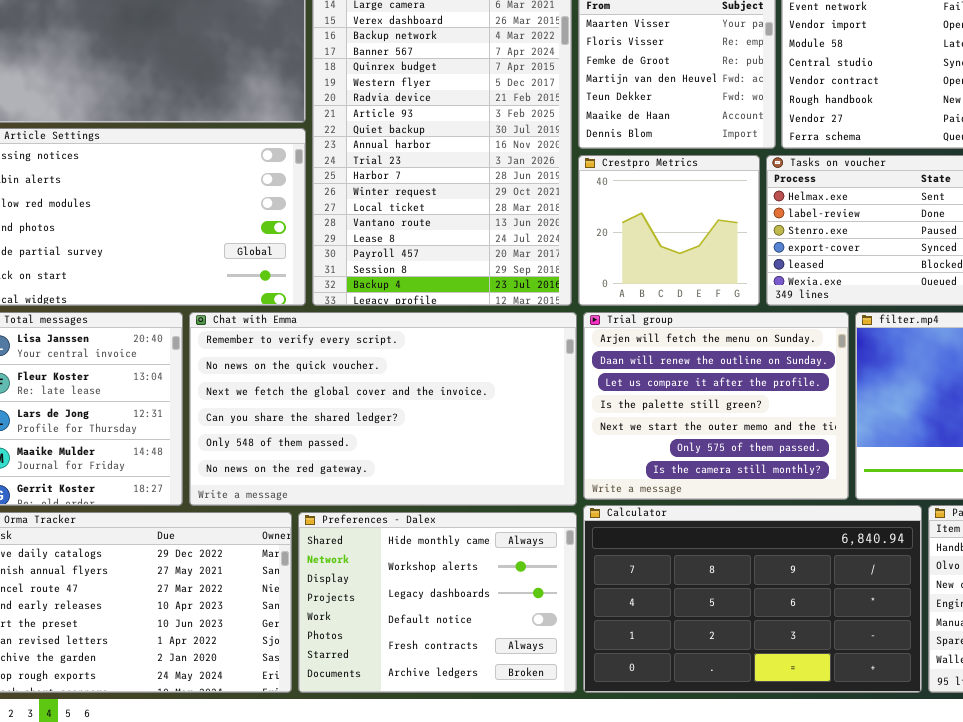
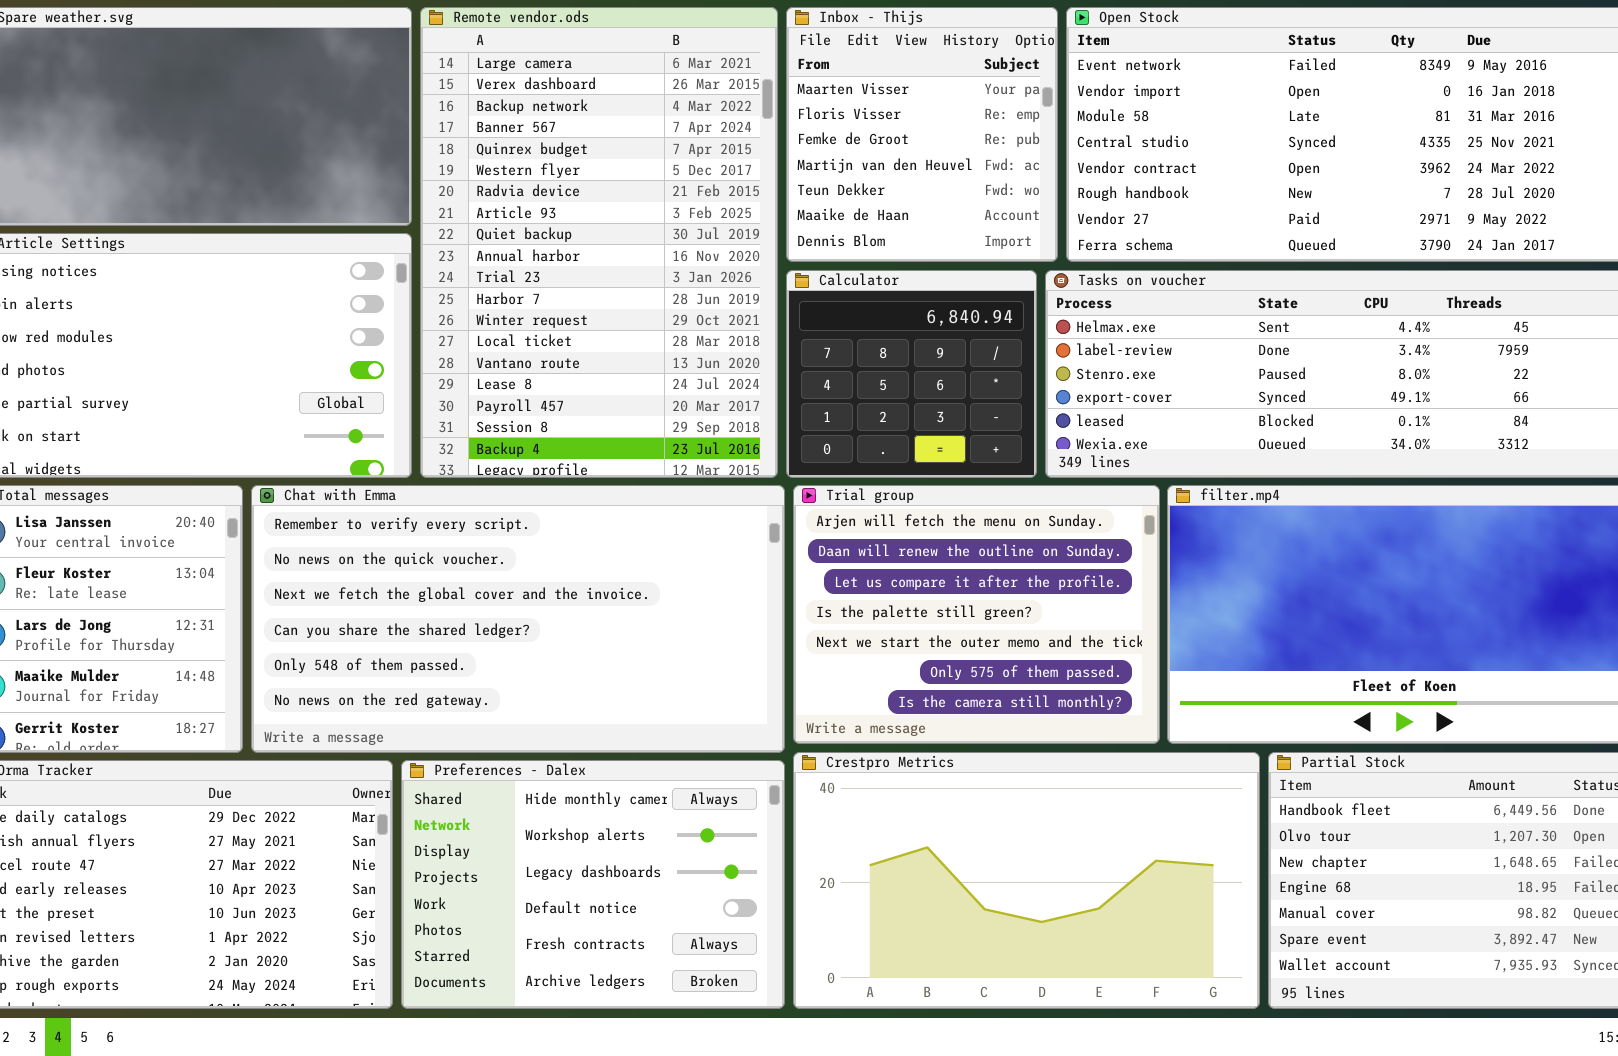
Crestpro Metrics: [578,155,760,306] -> [793,752,1260,1009], moved, resized
Calculator: [583,505,922,693] -> [786,270,1037,478], moved, resized

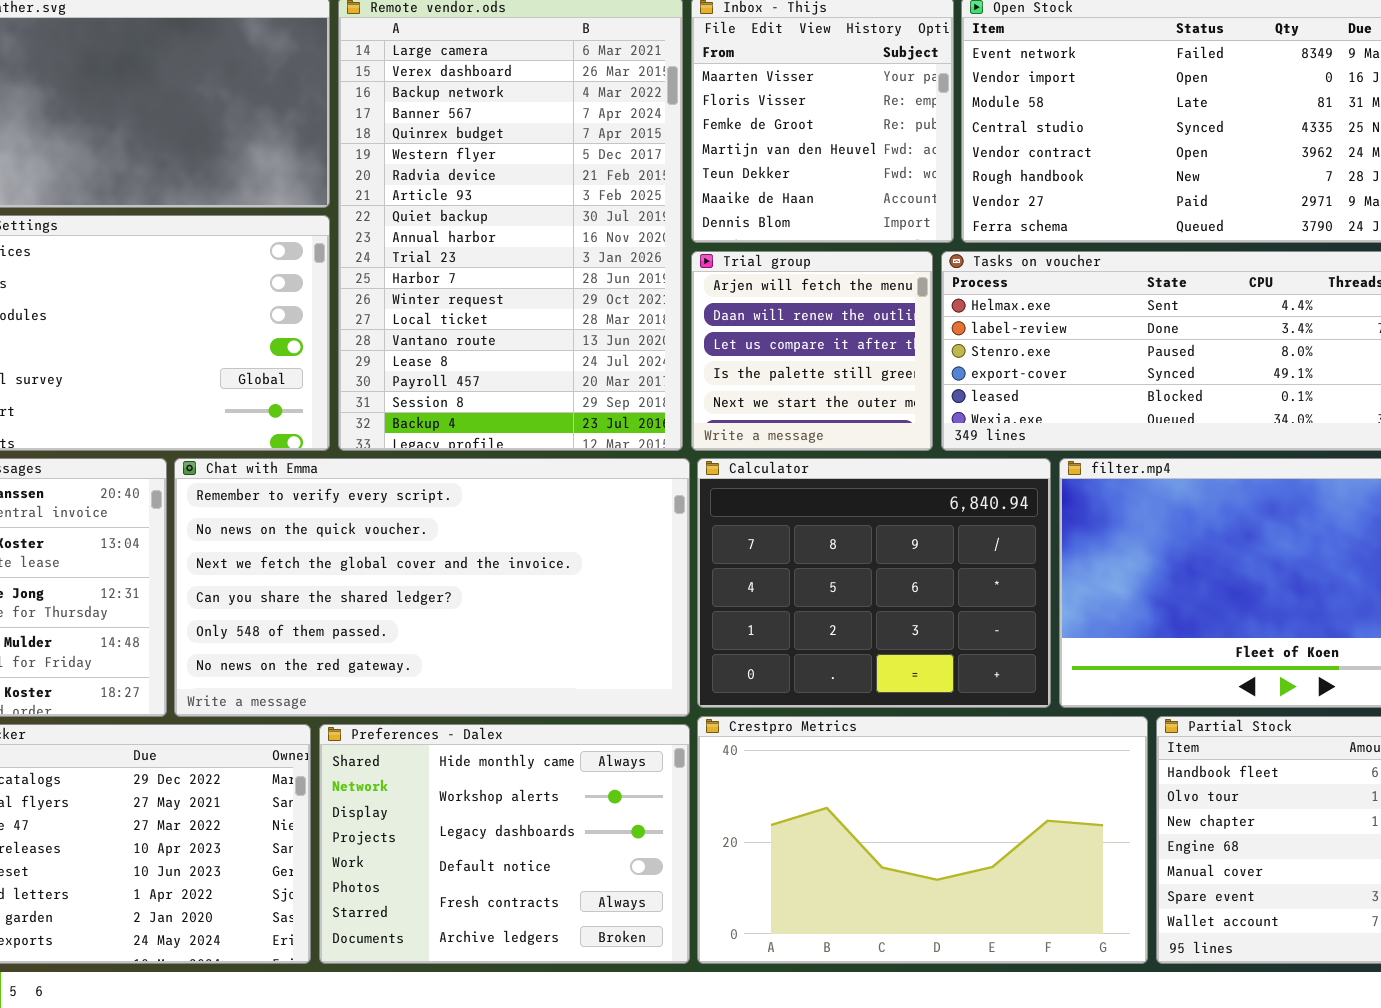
Calculator: [786,270,1037,478] -> [697,458,1051,708], moved, resized
Trial group: [793,485,1160,744] -> [691,251,933,451], moved, resized

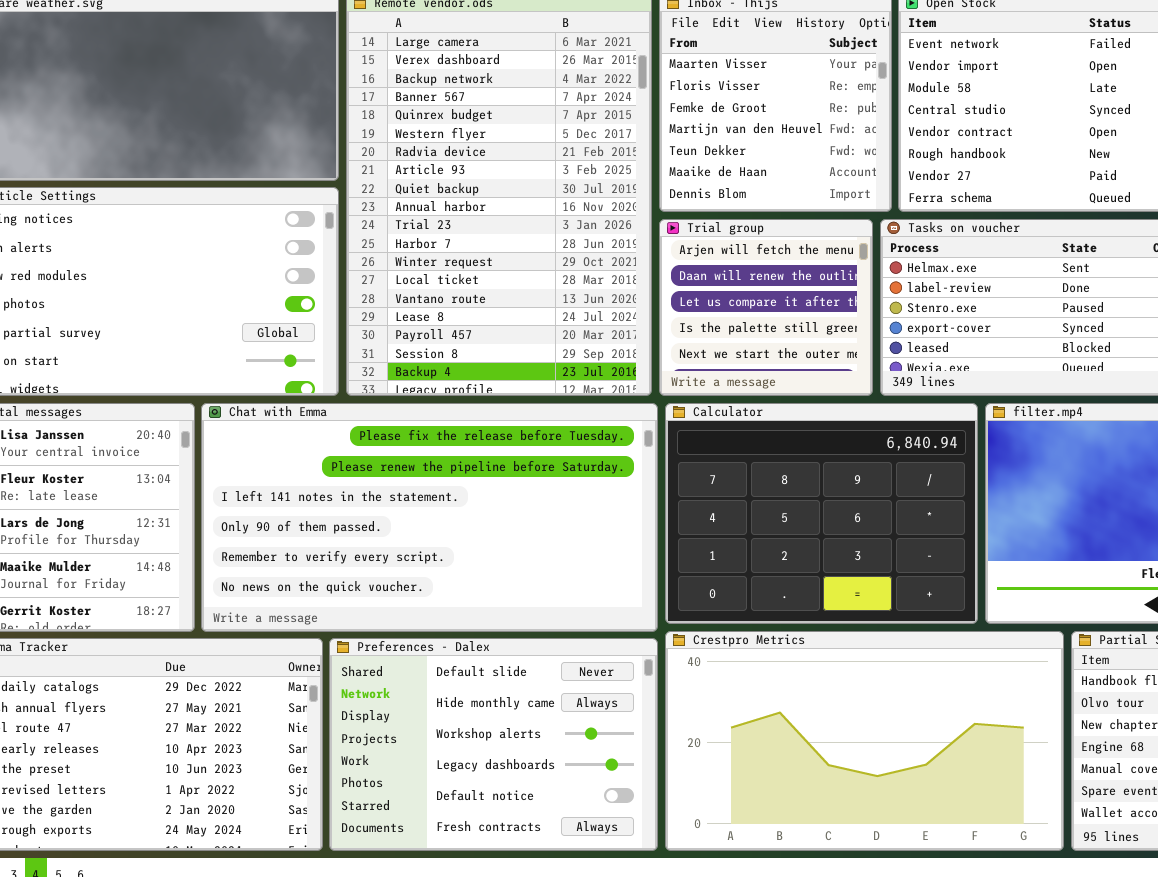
Chat with Emma: [174,458,690,717] -> [201,403,658,632], scrolled up 4 rows
Preferences - Dalex: [319,724,690,964] -> [329,638,658,851], scrolled up 1 row

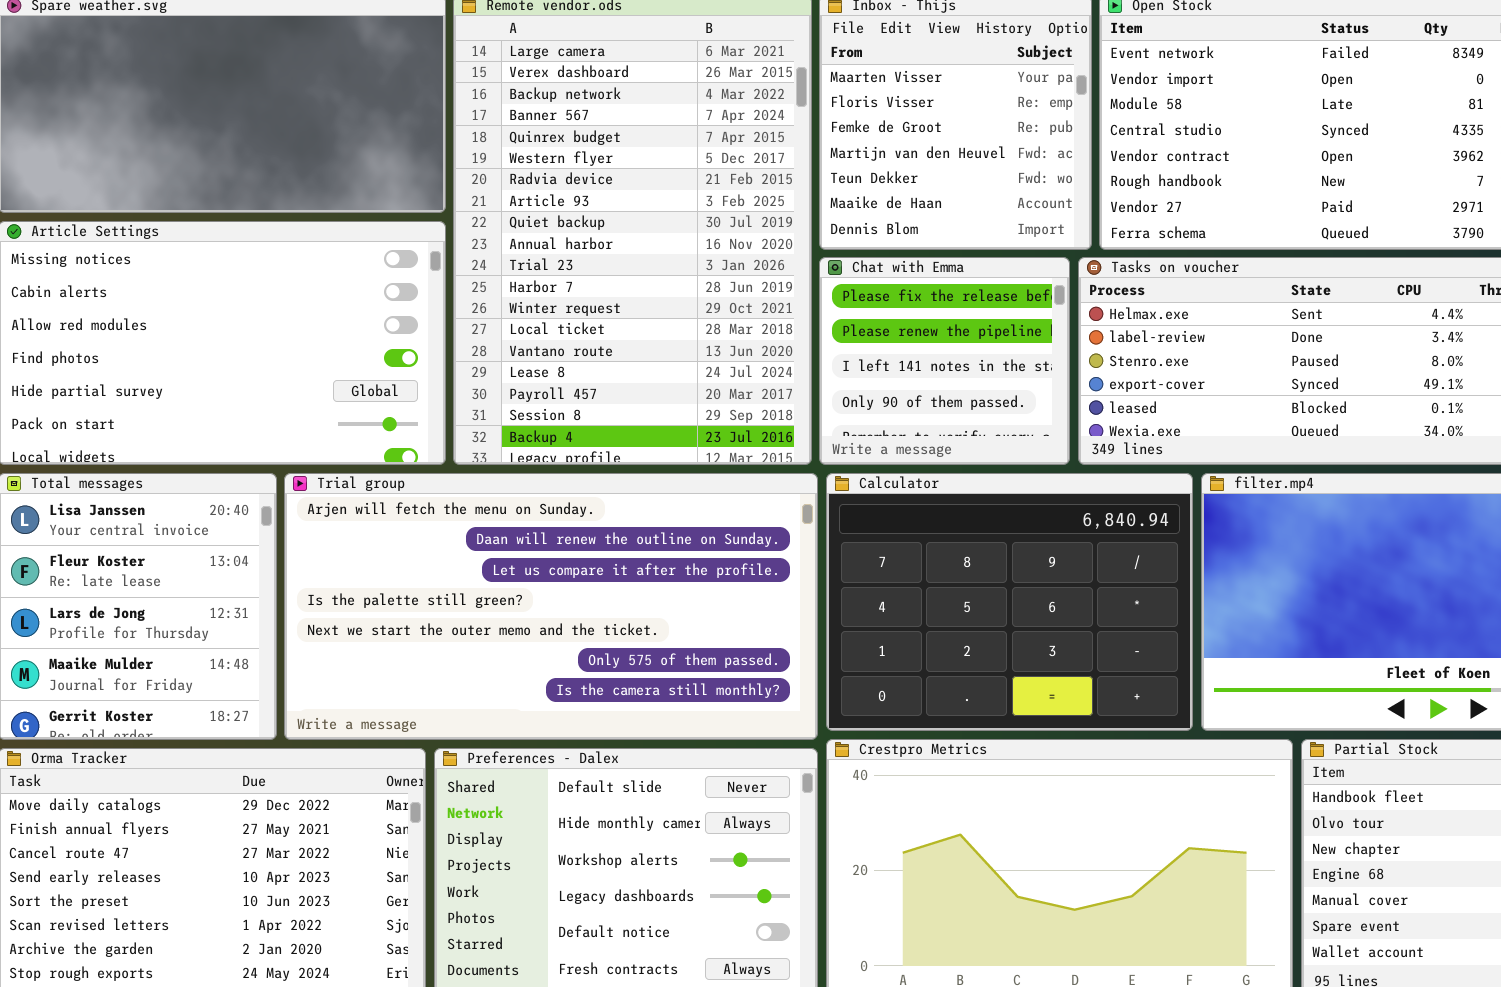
Trial group: [659,219,873,396] -> [284,473,818,740], moved, resized
Chat with Emma: [201,403,658,632] -> [819,257,1070,465], moved, resized

